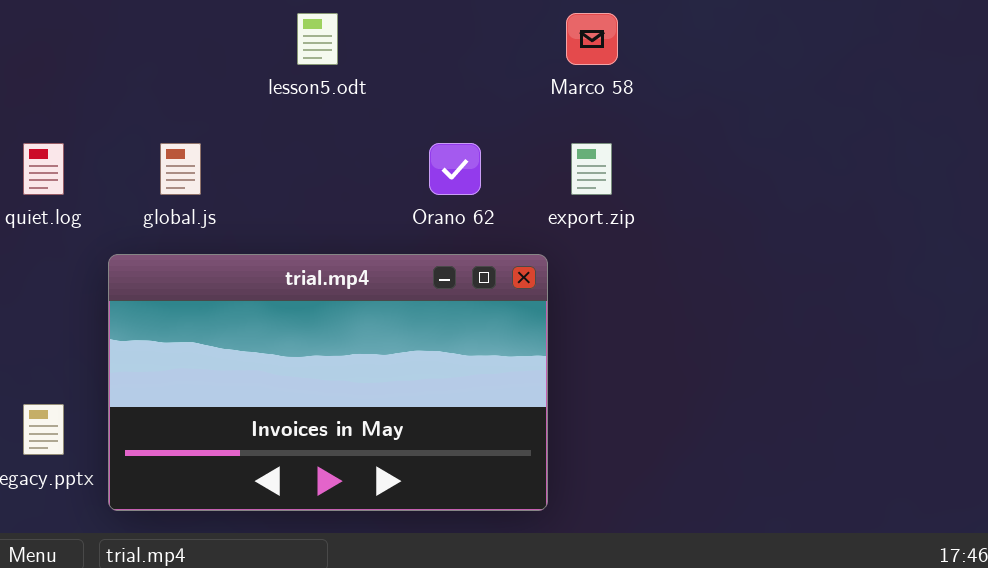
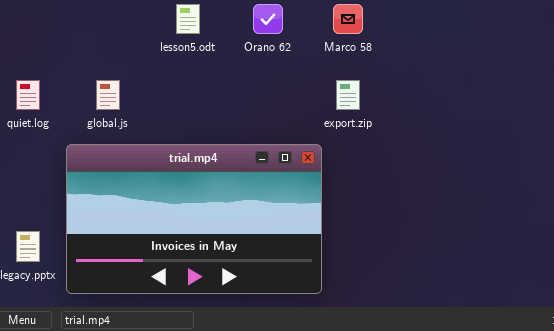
Orano 62: [429,143,481,195] -> [253,4,283,34], moved

